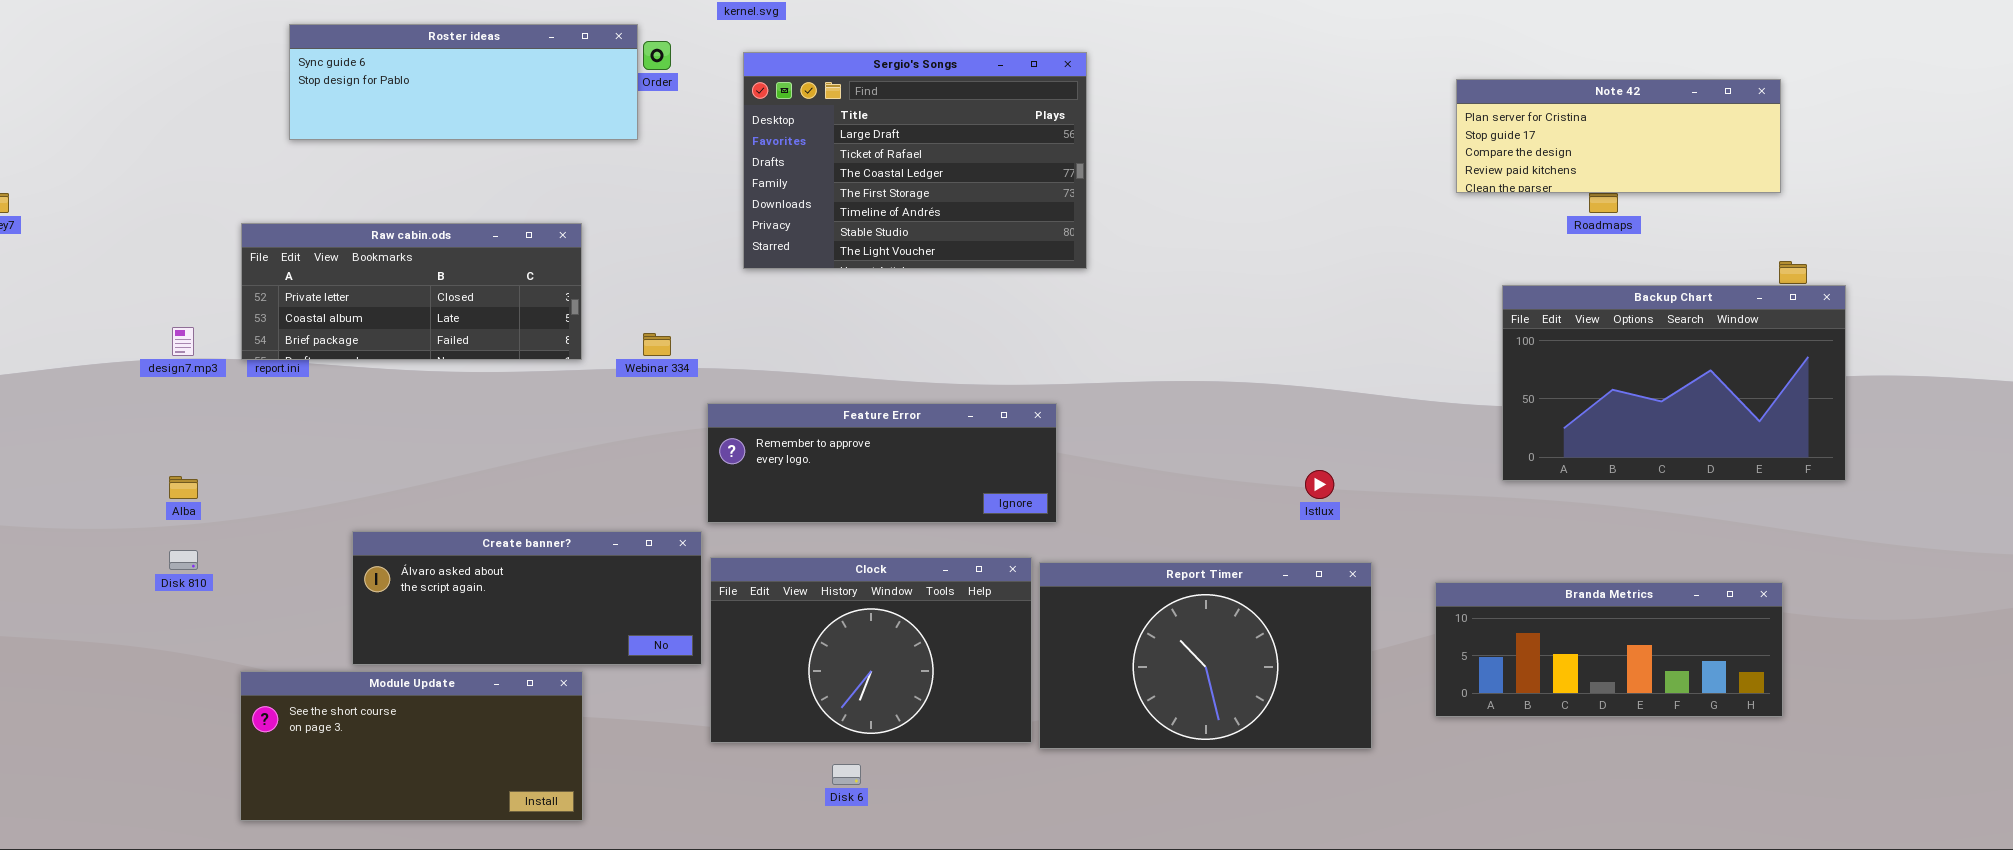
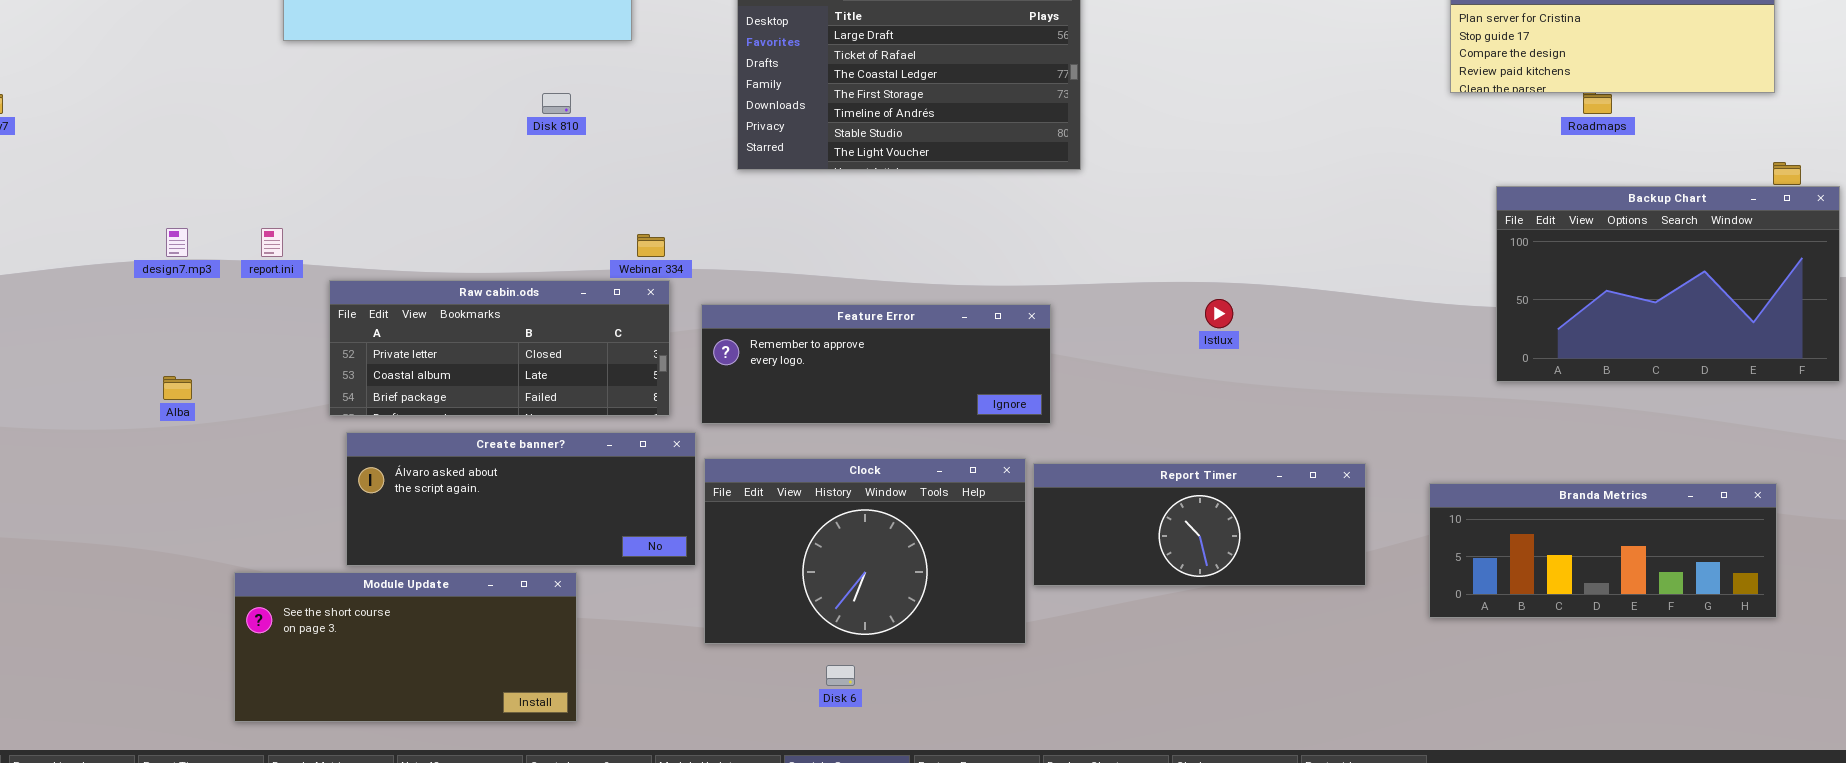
Raw cabin.ods: [241,223,582,360] -> [329,280,670,416], moved
Istlux: [1305,470,1334,499] -> [1205,299,1233,328], moved
Disk 810: [169,550,198,570] -> [542,93,571,114], moved
Report Timer: [1039,562,1372,749] -> [1033,463,1366,586], resized

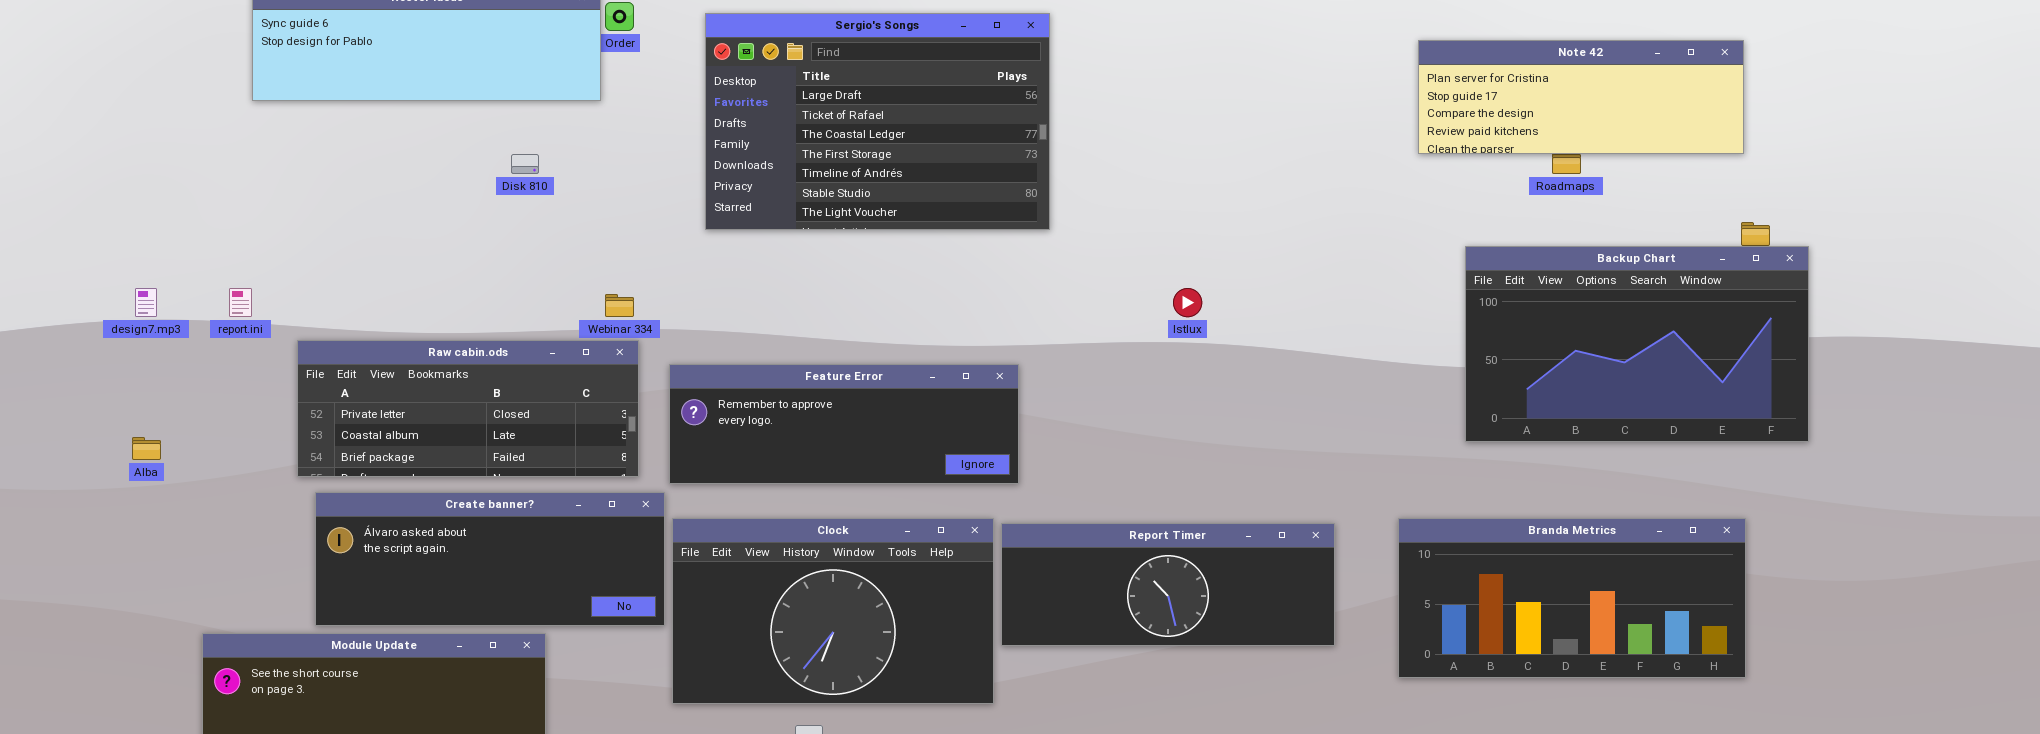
Istlux: [1205,299,1233,328] -> [1173,288,1202,317], moved
Branda Metrics: [1429,483,1777,618] -> [1398,518,1746,678], resized

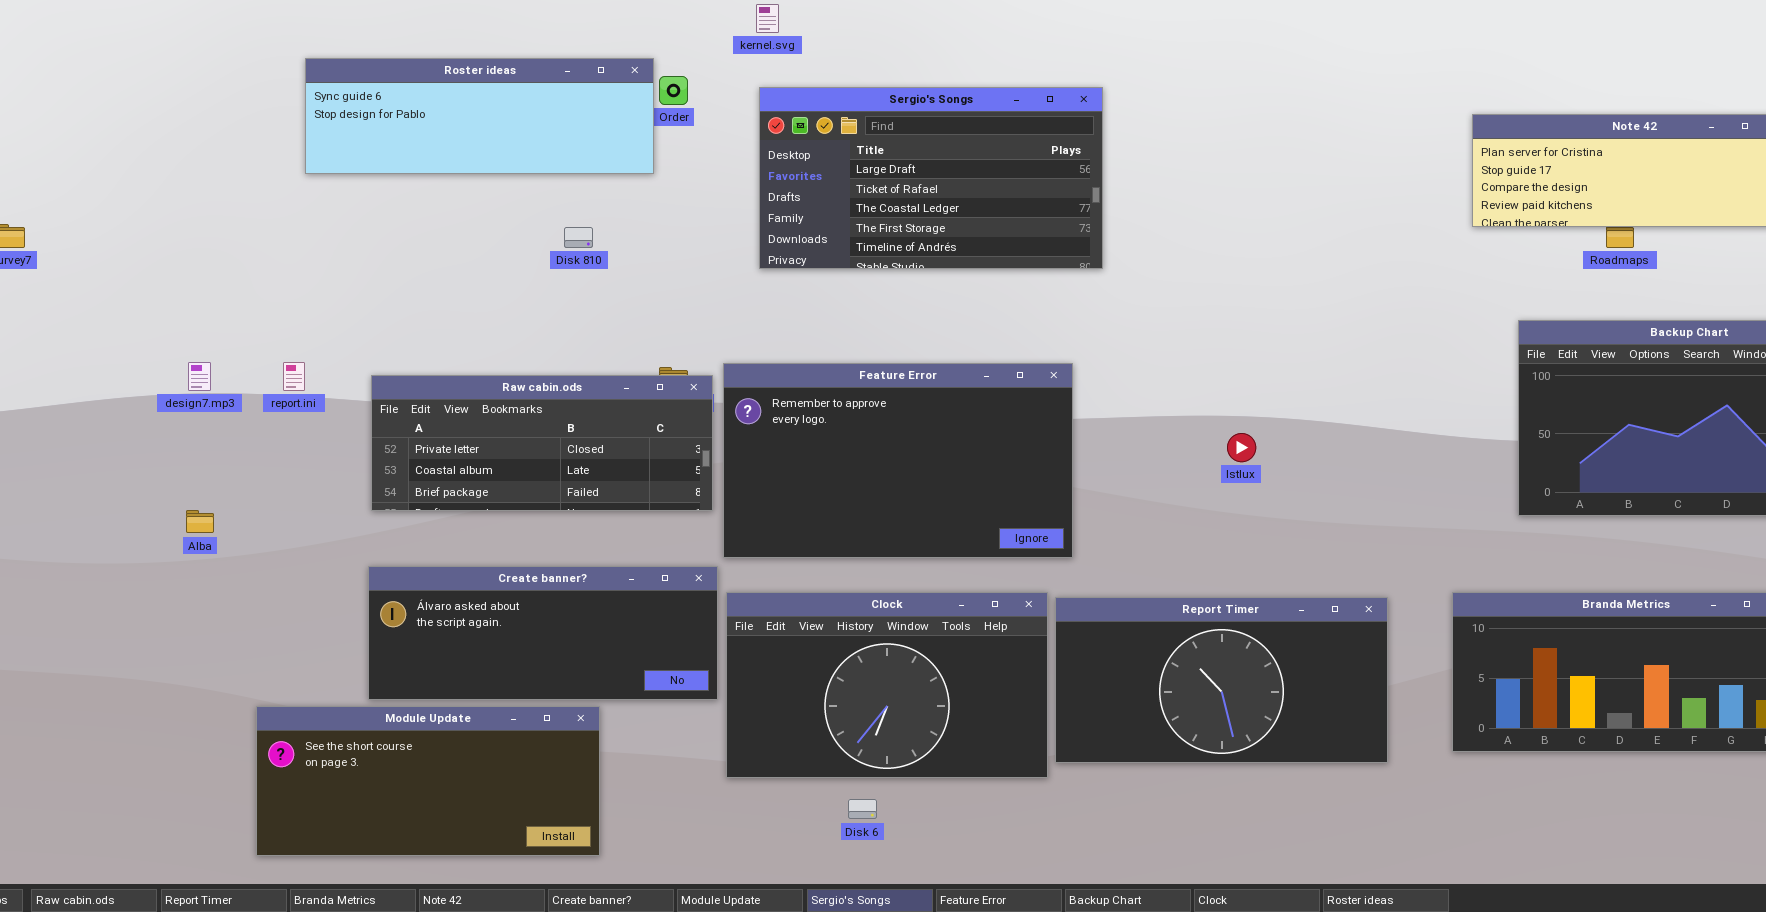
Sergio's Songs: [705,13,1050,230] -> [759,87,1103,269], resized
Istlux: [1173,288,1202,317] -> [1227,433,1256,462], moved
Raw cabin.ods: [297,340,639,477] -> [371,375,713,511], moved
Feature Error: [669,364,1019,484] -> [723,363,1073,558], resized
Report Timer: [1001,523,1335,646] -> [1055,597,1388,763], resized

